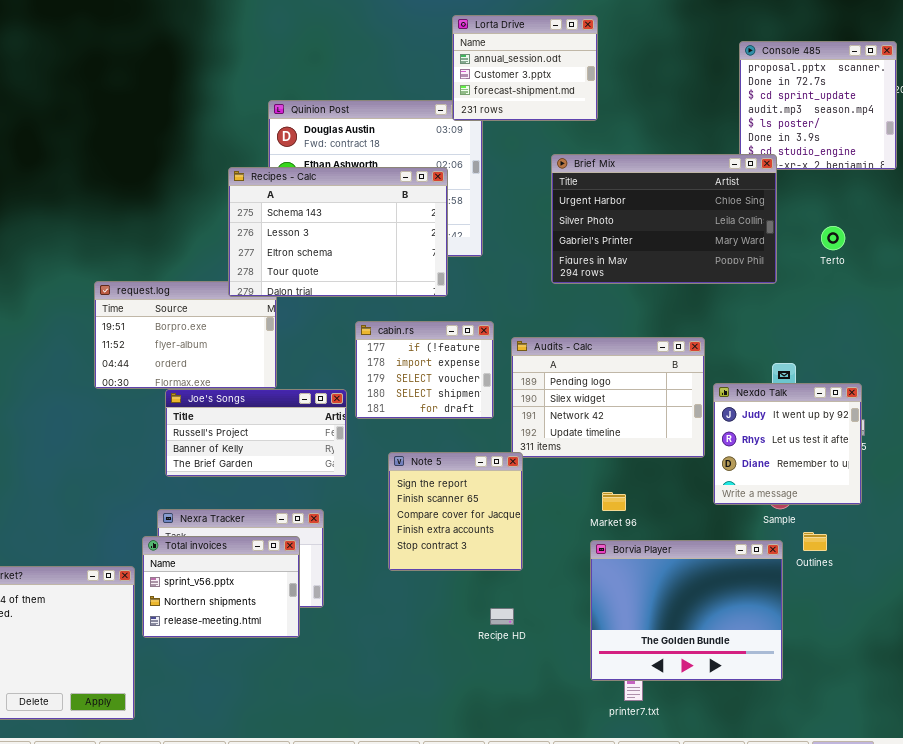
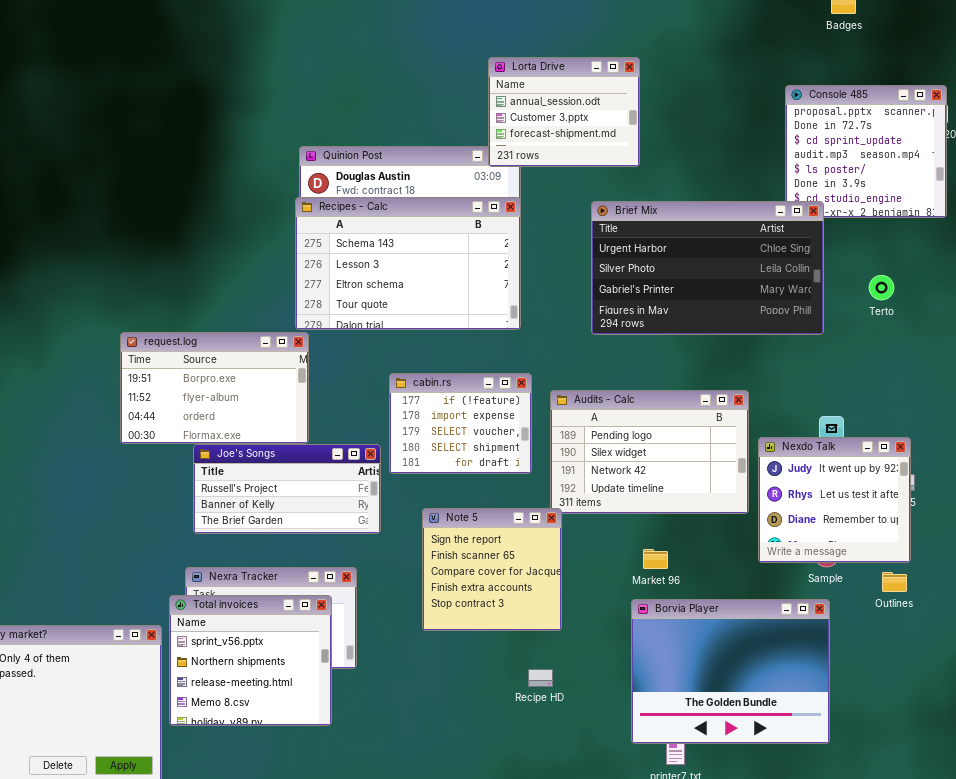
Recipes - Calc: [228,167,448,297] -> [295,197,521,330], moved
Outlines: [803,532,827,551] -> [882,572,907,592], moved
Total invoices: [142,536,300,638] -> [169,595,332,726], resized

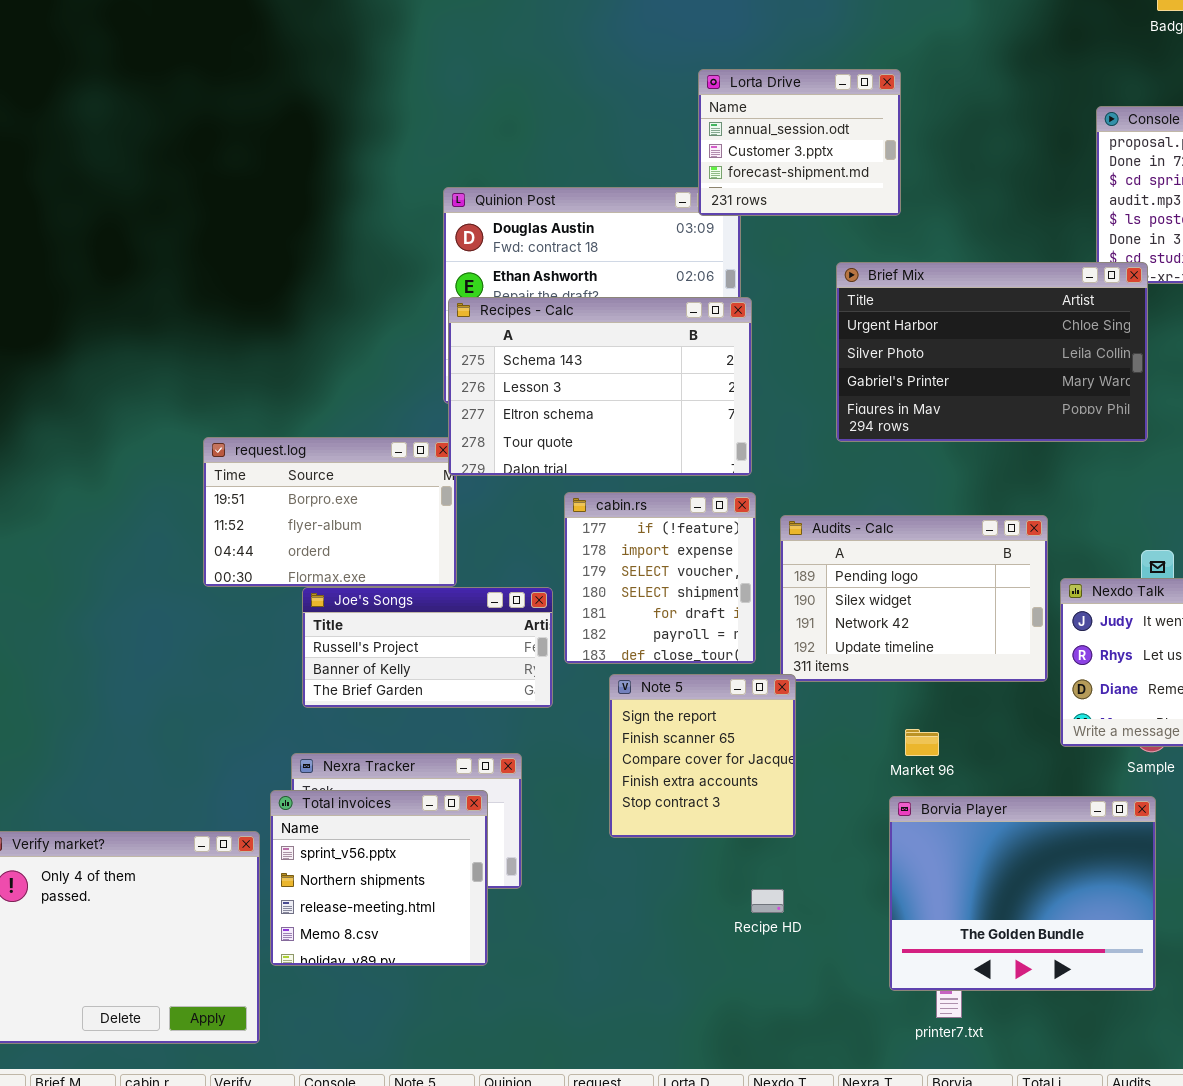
Recipes - Calc: [295,197,521,330] -> [448,297,752,476], moved
cabin.rs: [389,373,532,474] -> [564,492,756,664], resized

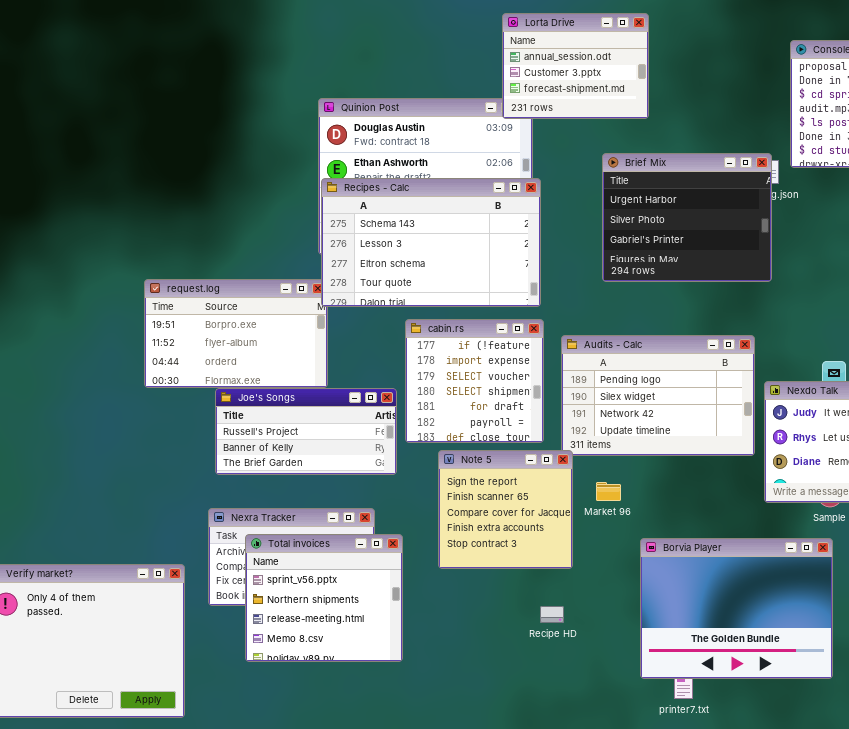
Brief Mix: [836,262,1148,442] -> [602,153,772,282], resized
Market 96: [905,729,939,756] -> [596,482,621,501], moved
Total invoices: [270,790,488,966] -> [245,534,403,662], moved

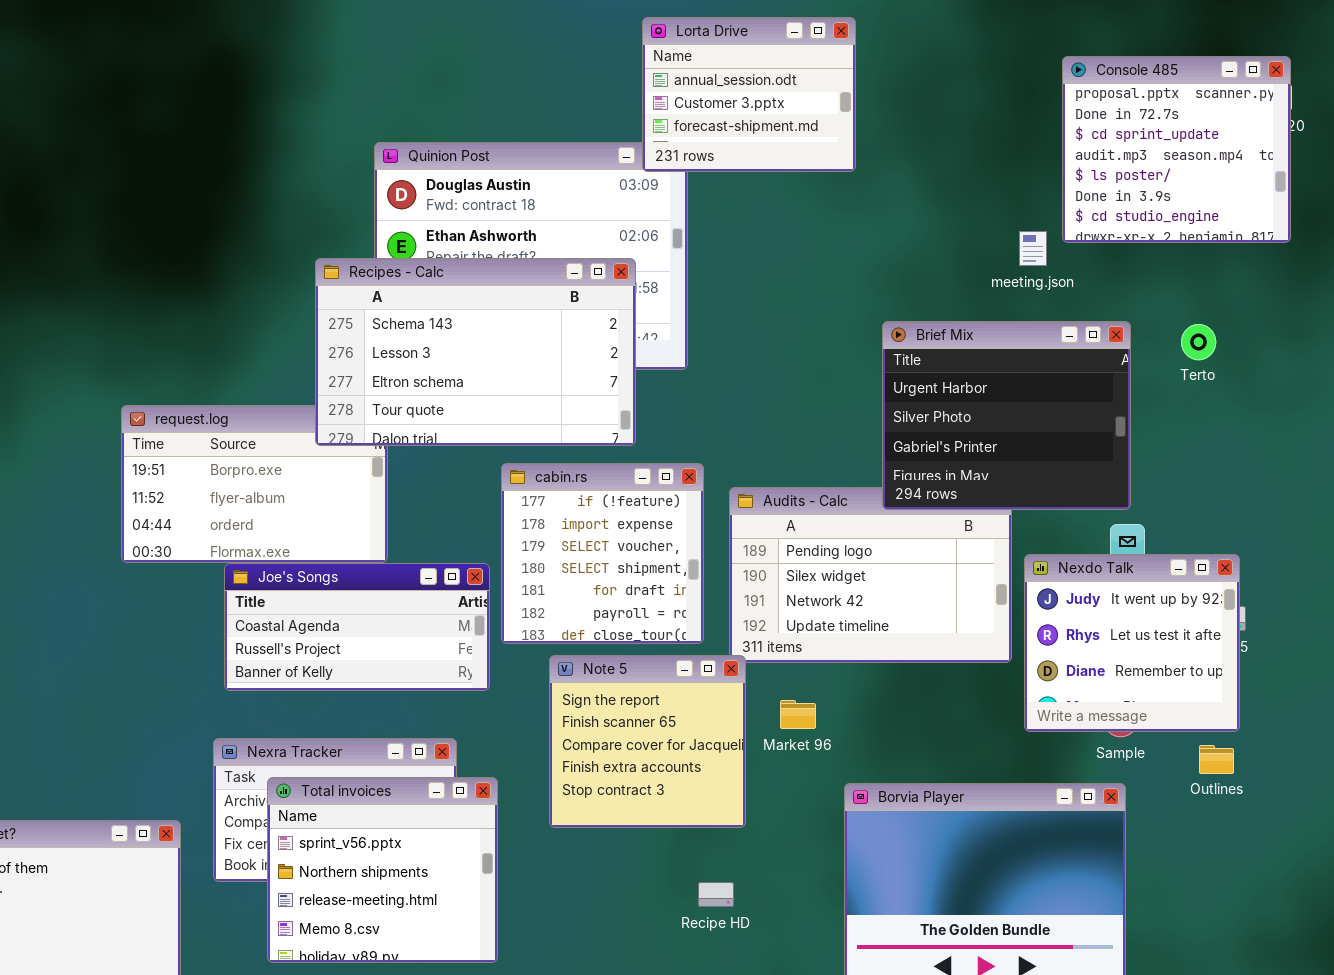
Brief Mix: [602,153,772,282] -> [882,321,1131,510], moved
Recipes - Calc: [321,178,541,307] -> [315,258,636,446], moved
Joe's Songs: [215,388,397,475] -> [224,563,490,691], scrolled up 1 row

